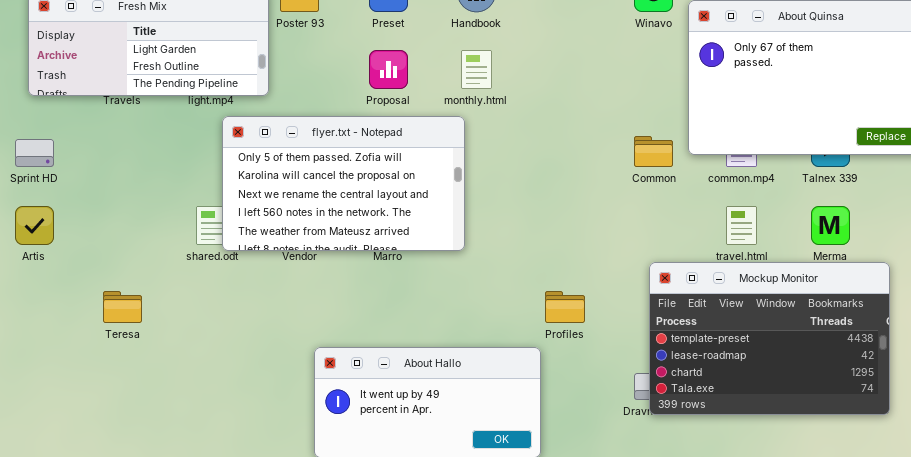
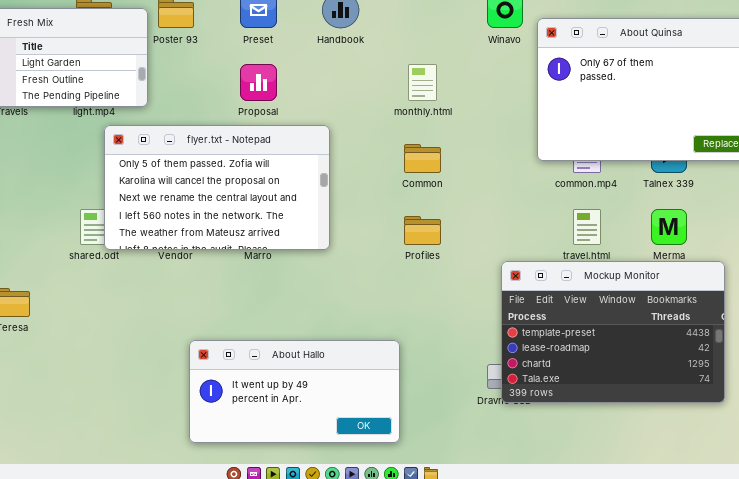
monthly.html: [461,50,492,89] -> [408,64,437,101], moved
Common: [634,136,673,167] -> [404,144,441,173], moved
Profiles: [545,291,585,323] -> [404,216,441,245], moved

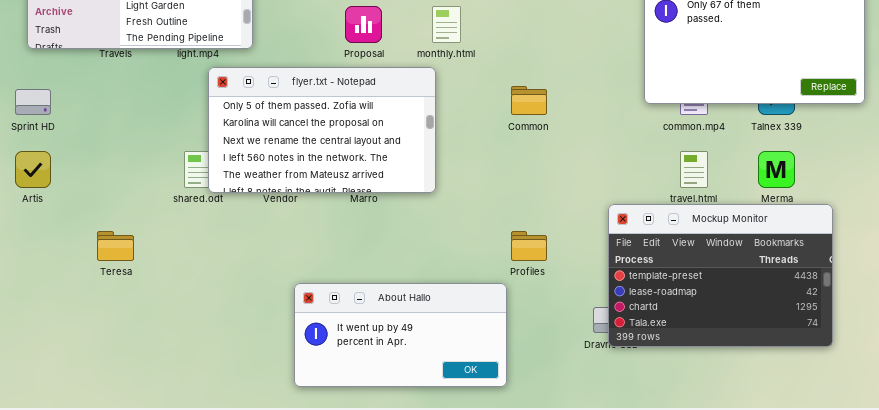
monthly.html: [408,64,437,101] -> [432,6,461,43], moved
Profiles: [404,216,441,245] -> [511,231,547,261], moved

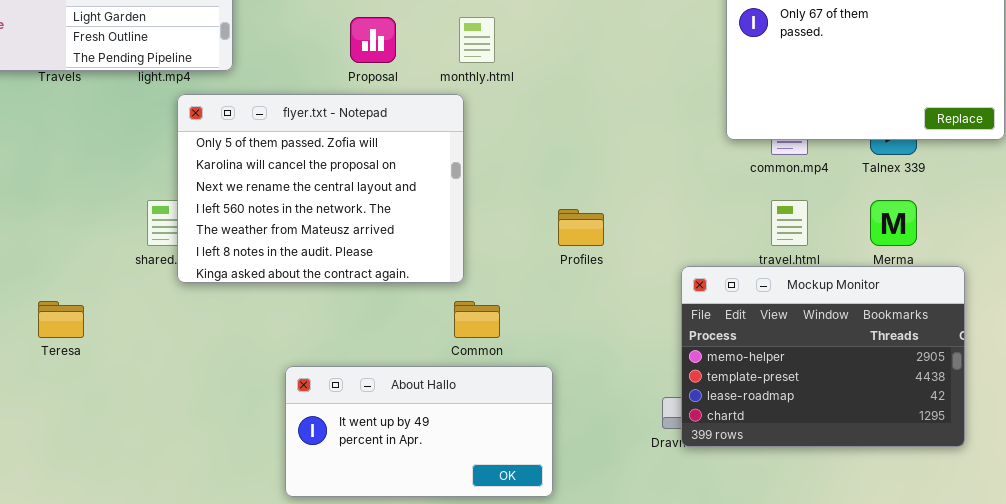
flyer.txt - Notepad: [208,67,436,193] -> [177,94,464,283], resized
Common: [511,86,547,115] -> [454,301,500,338], moved
Mockup Monitor: [608,204,833,347] -> [681,266,965,447], scrolled up 1 row
Profiles: [511,231,547,261] -> [558,209,604,246], moved

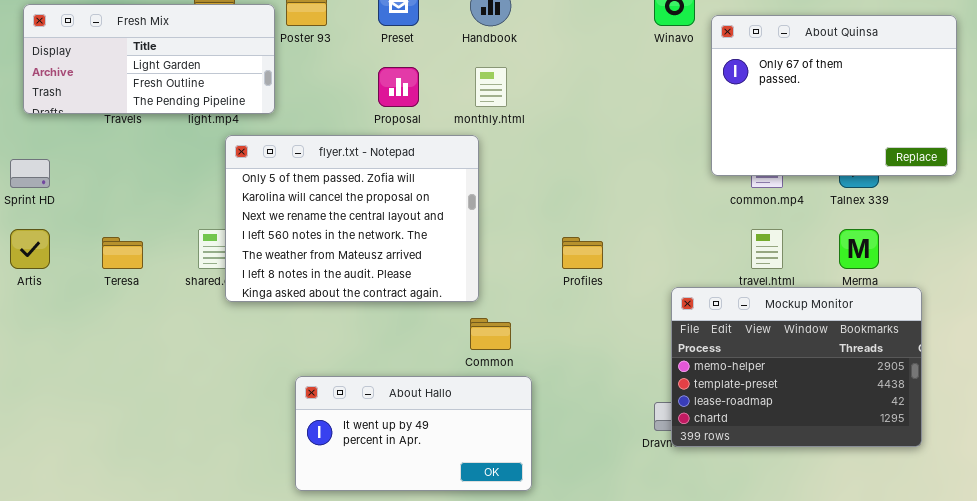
Teresa: [38,301,84,338] -> [102,237,143,269], moved
About Hallo: [285,366,553,497] -> [295,376,532,491], moved

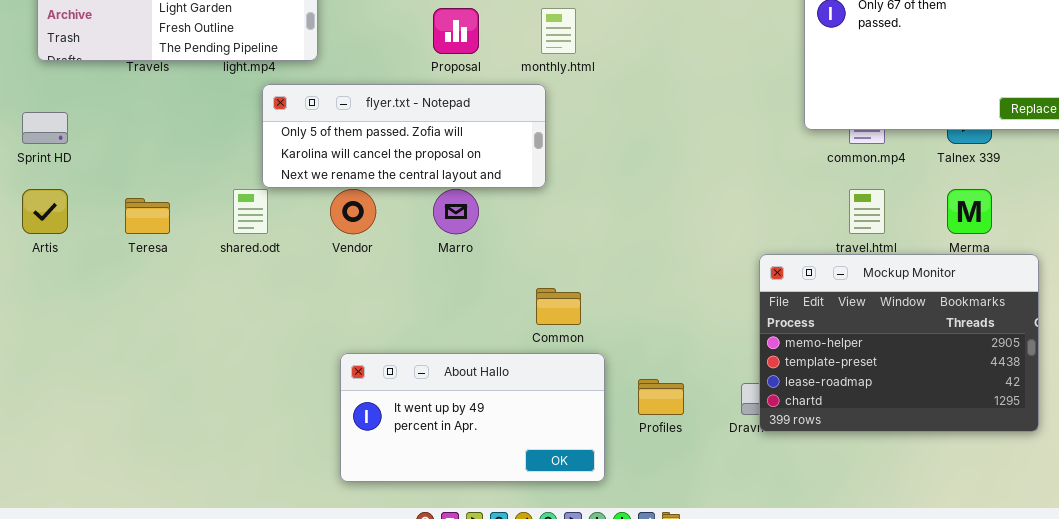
flyer.txt - Notepad: [225,135,479,302] -> [262,84,546,188], resized
Profiles: [562,237,603,269] -> [638,379,684,415], moved

